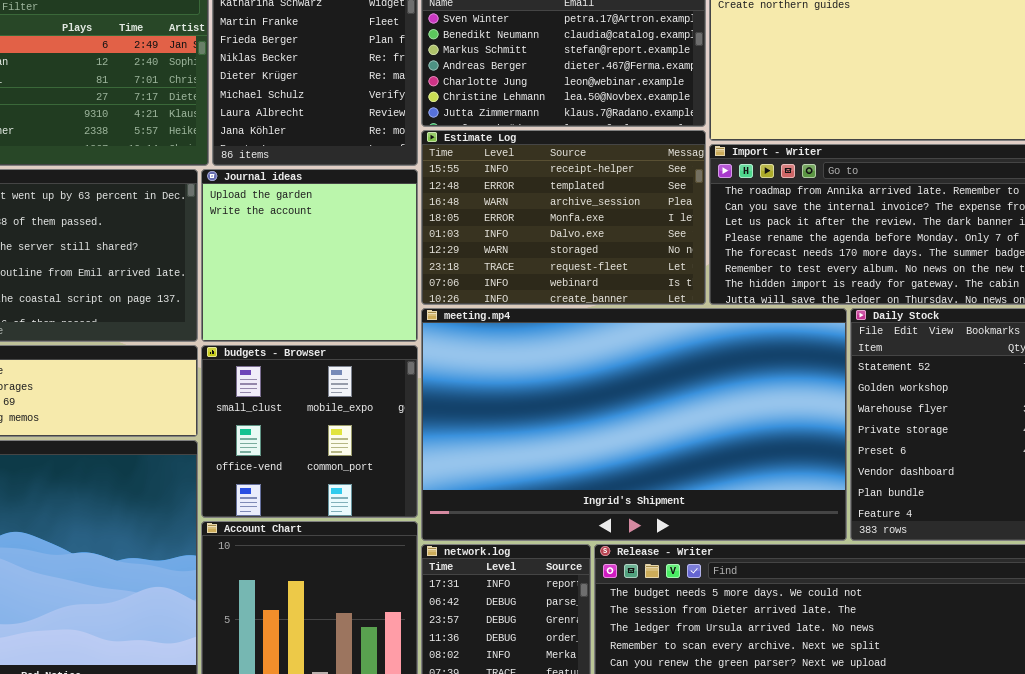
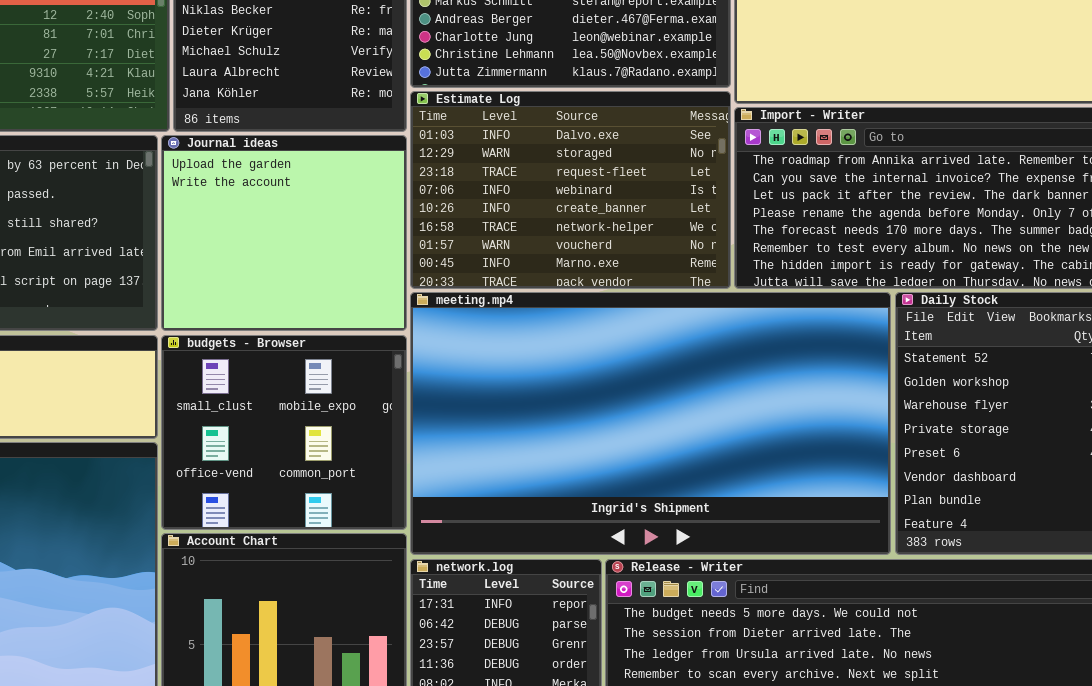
Estimate Log: [421,130,706,305] -> [410,91,731,289], scrolled down 4 rows

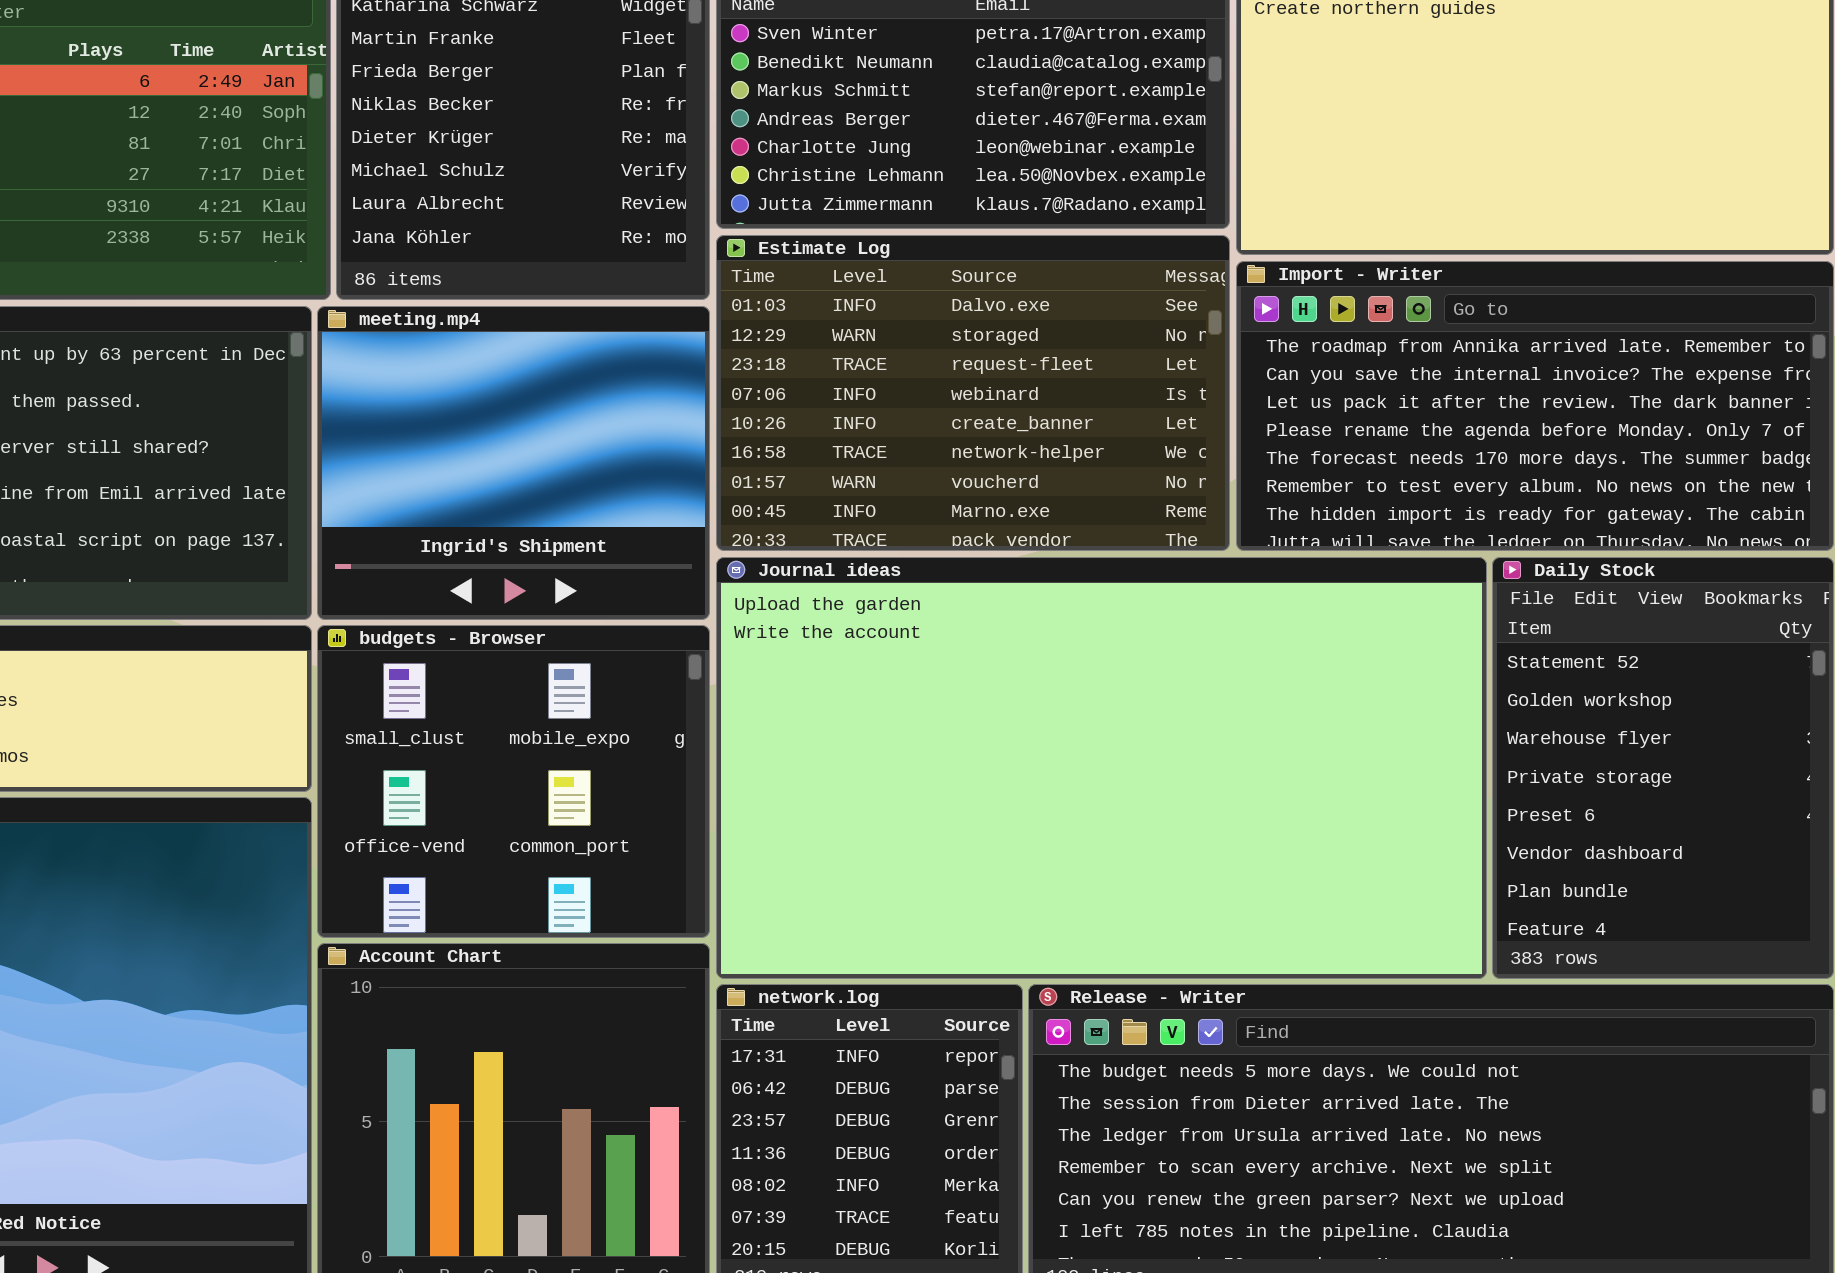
Journal ideas: [161,135,407,331] -> [716,557,1487,979], moved, resized
meeting.mp4: [410,292,891,555] -> [317,306,710,620], moved, resized

